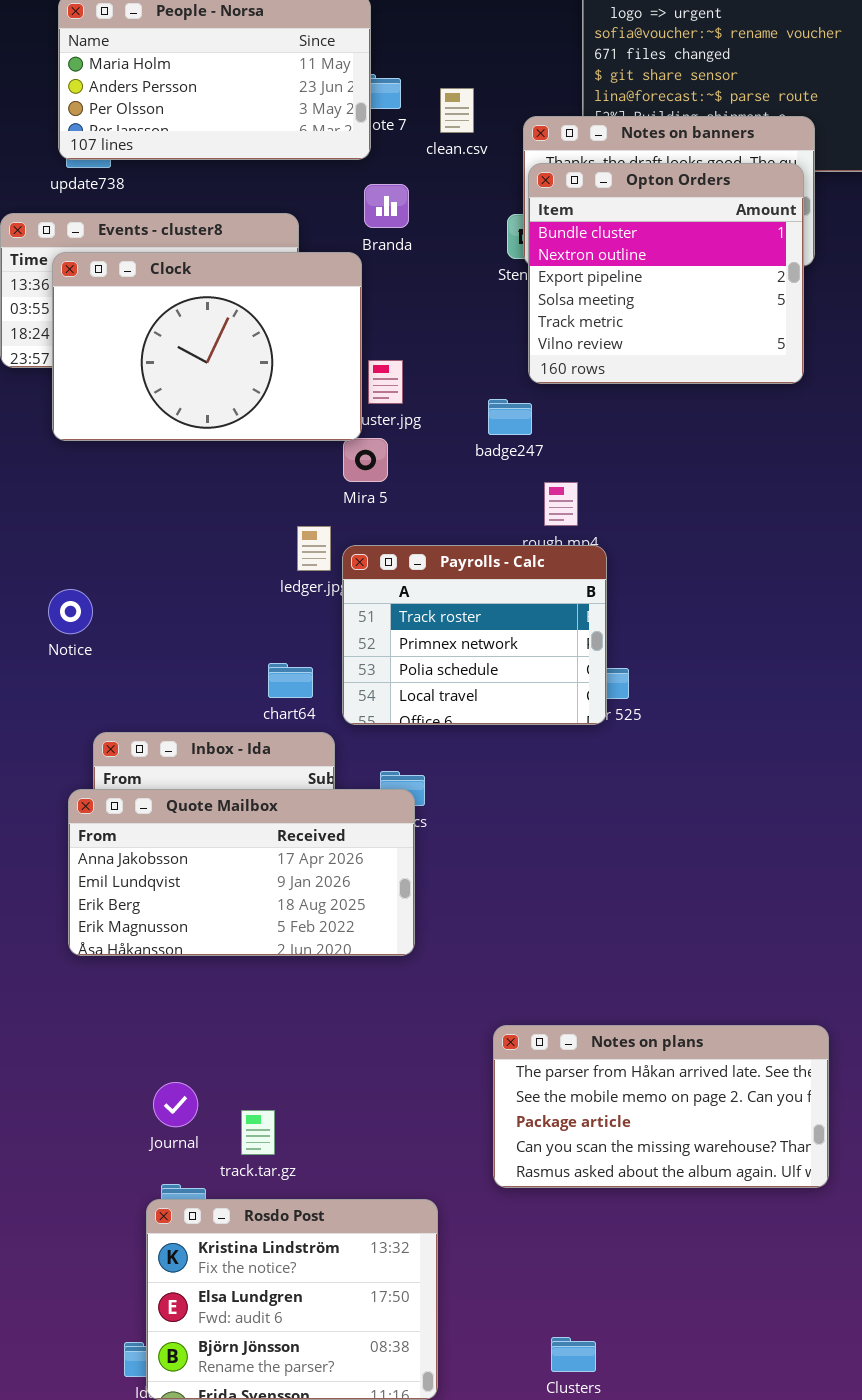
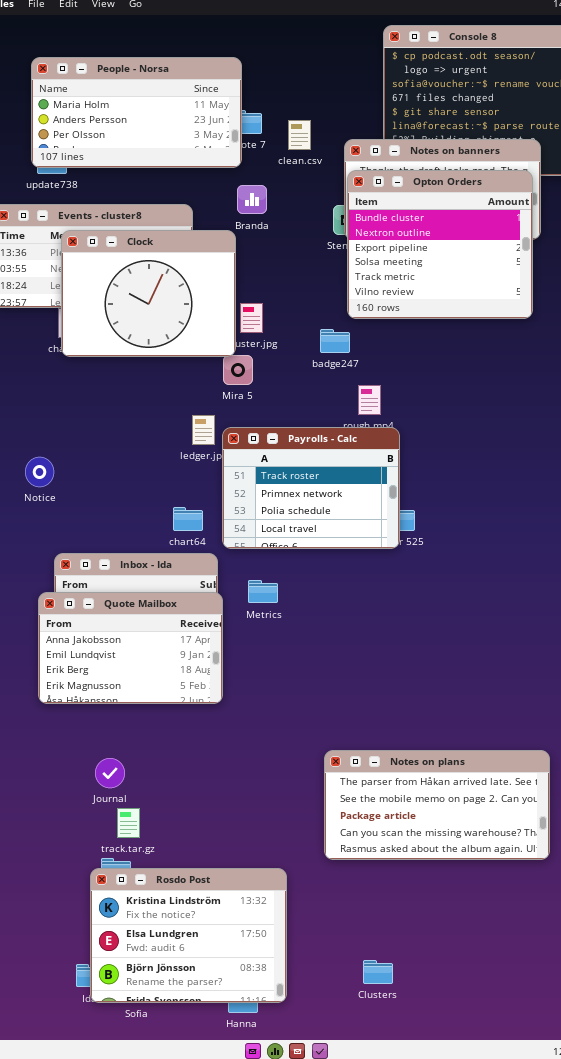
Clock: [52,252,362,441] -> [61,230,236,357], resized
Quote Mailbox: [68,789,415,956] -> [38,592,223,704], resized
Journal: [153,1082,198,1127] -> [95,758,125,788], moved
track.tar.gz: [241,1110,275,1155] -> [117,808,140,838], moved

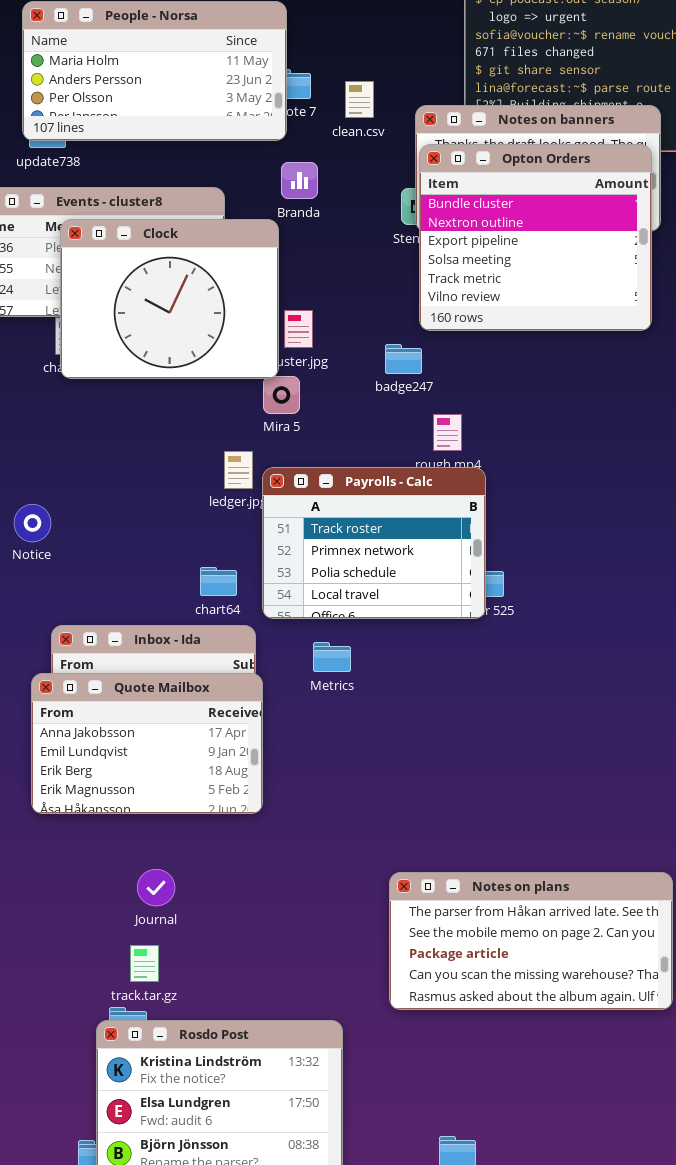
Metrics: [248,580,278,603] -> [313,642,351,672], moved
Journal: [95,758,125,788] -> [137,869,175,906], moved

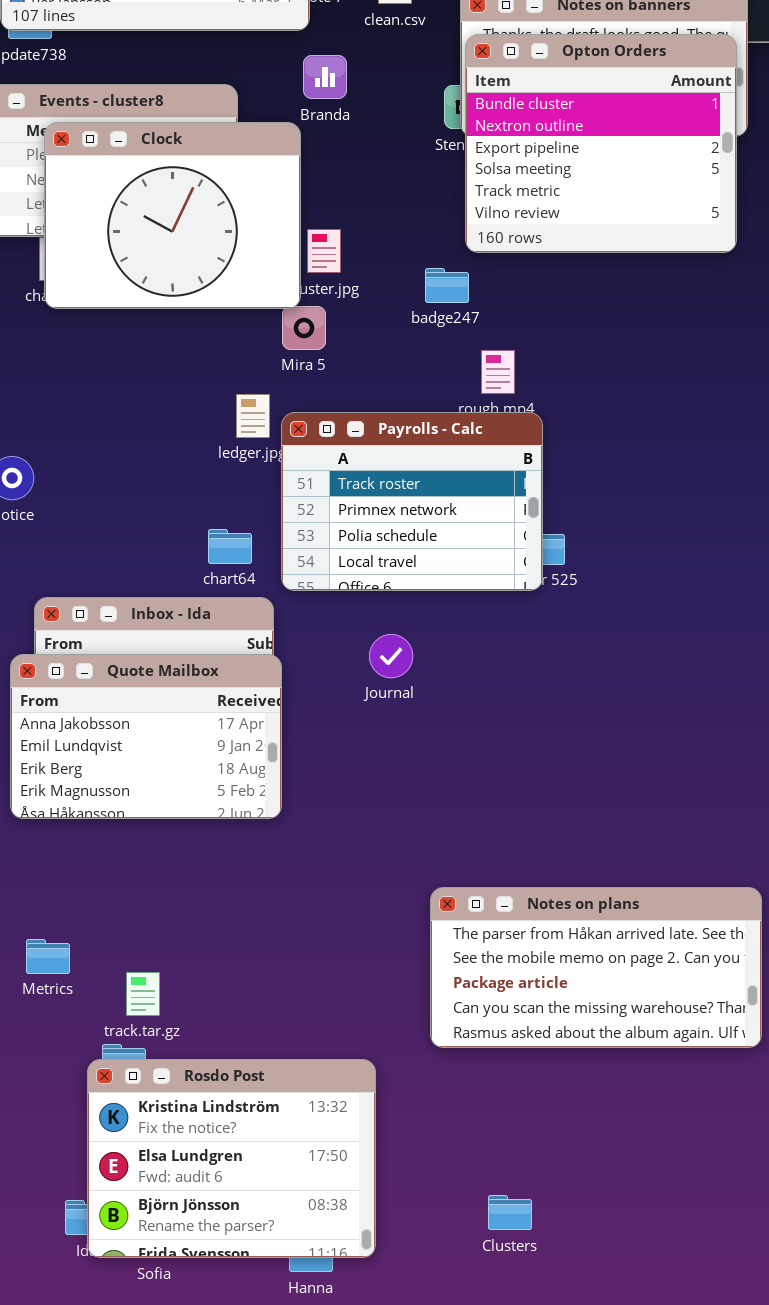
Metrics: [313,642,351,672] -> [26,939,70,974], moved
Journal: [137,869,175,906] -> [369,634,413,678], moved

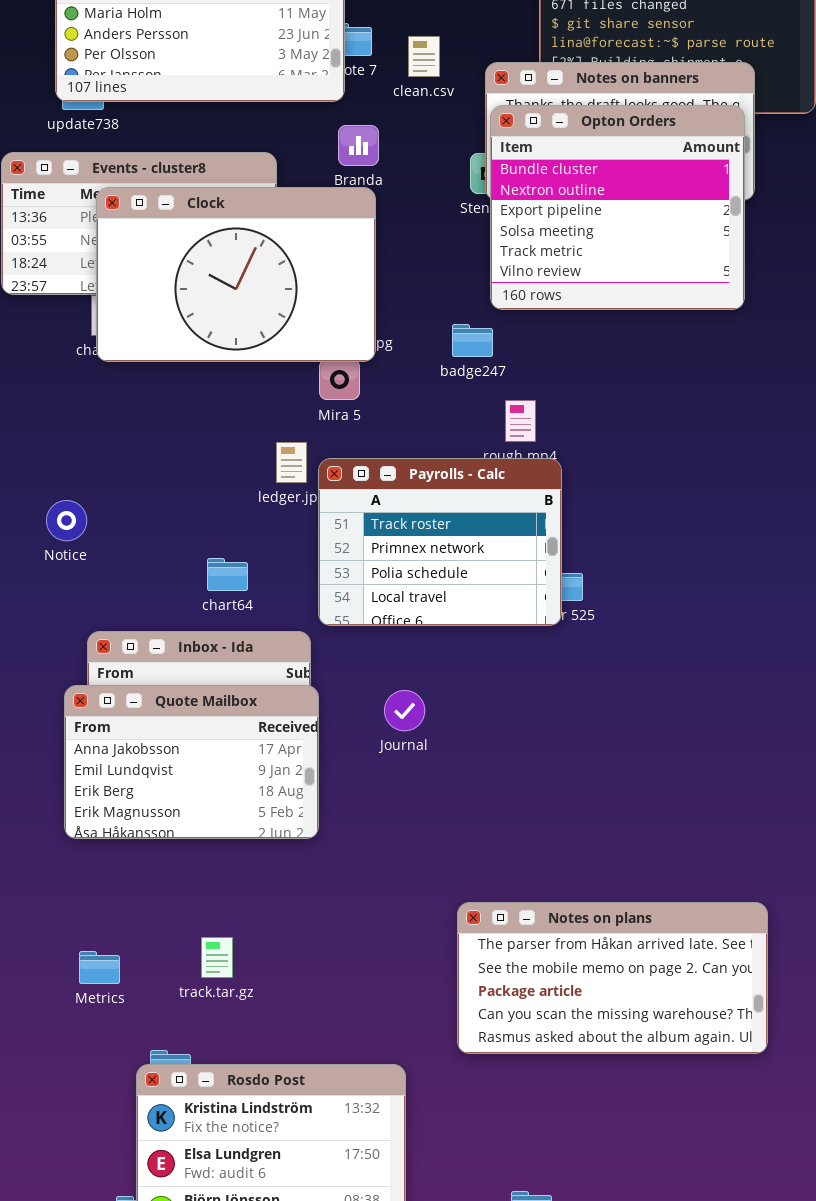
Clock: [44,122,301,309] -> [96,187,376,362], resized
chart64: [208,529,252,564] -> [207,558,248,591], moved
Journal: [369,634,413,678] -> [384,690,425,731], moved
track.tar.gz: [126,972,160,1016] -> [201,937,233,978], moved

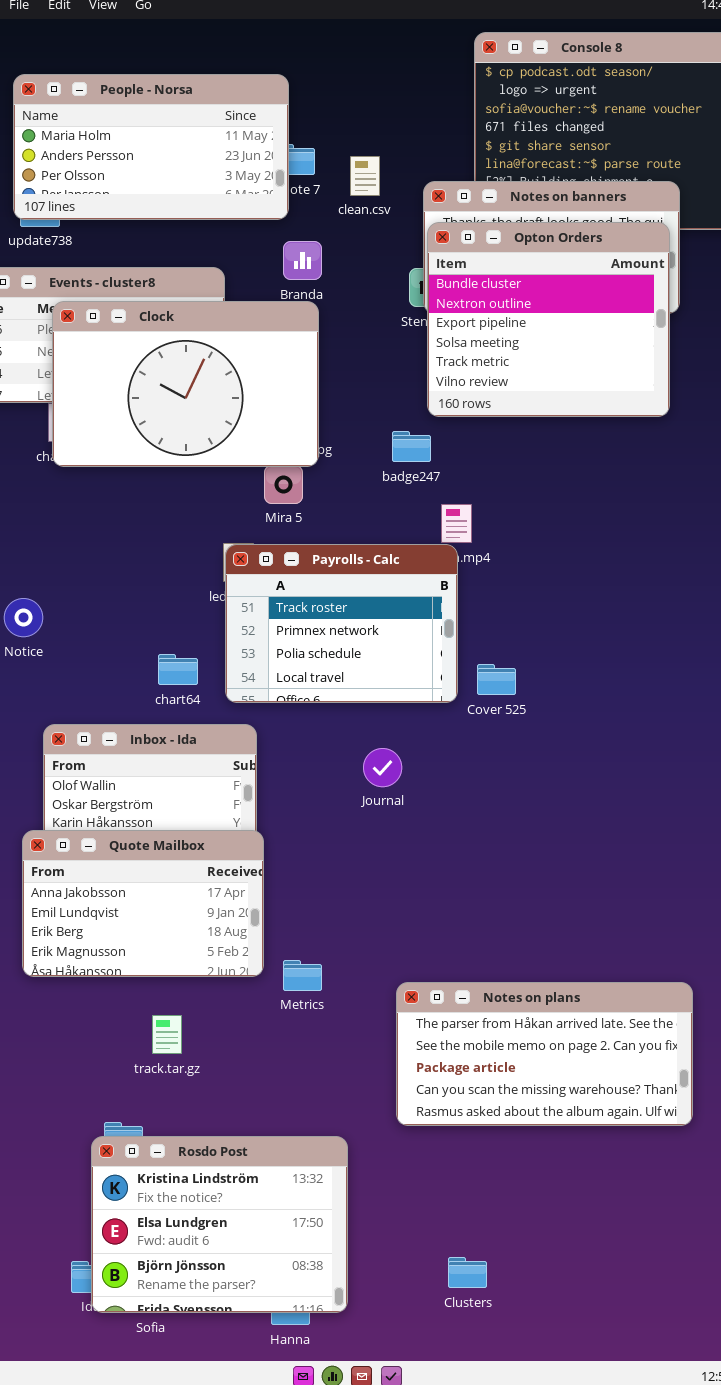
Payrolls - Calc: [318,458,562,626] -> [225,544,458,703], moved
Quote Mailbox: [64,685,319,839] -> [22,830,264,977], moved
Journal: [384,690,425,731] -> [363,748,402,787], moved
Metrics: [79,951,120,984] -> [283,960,322,991], moved

